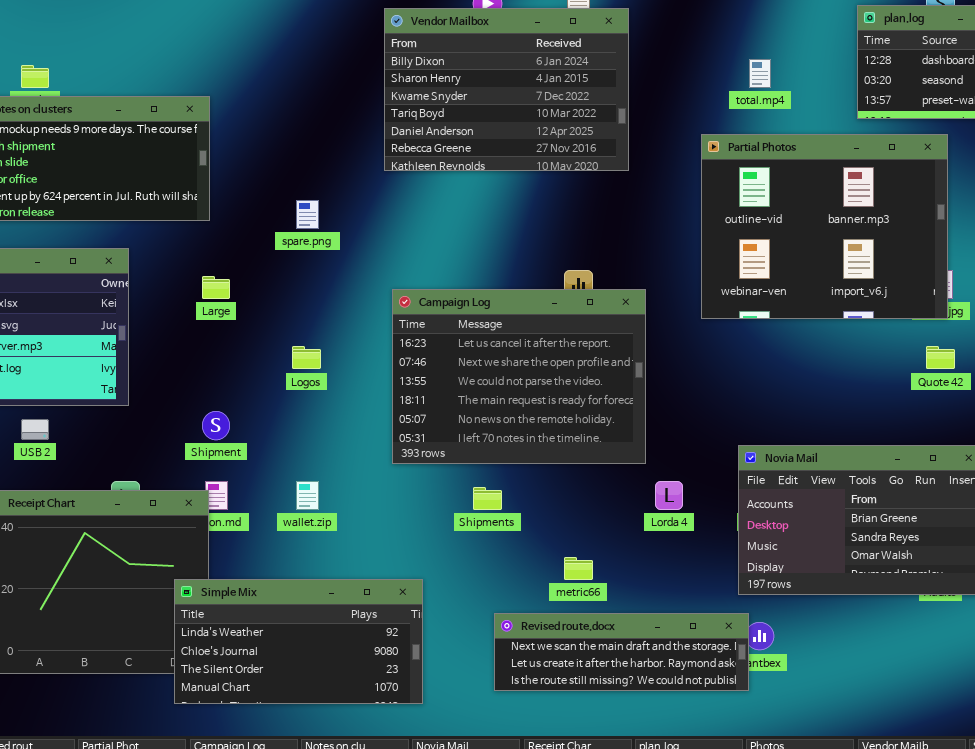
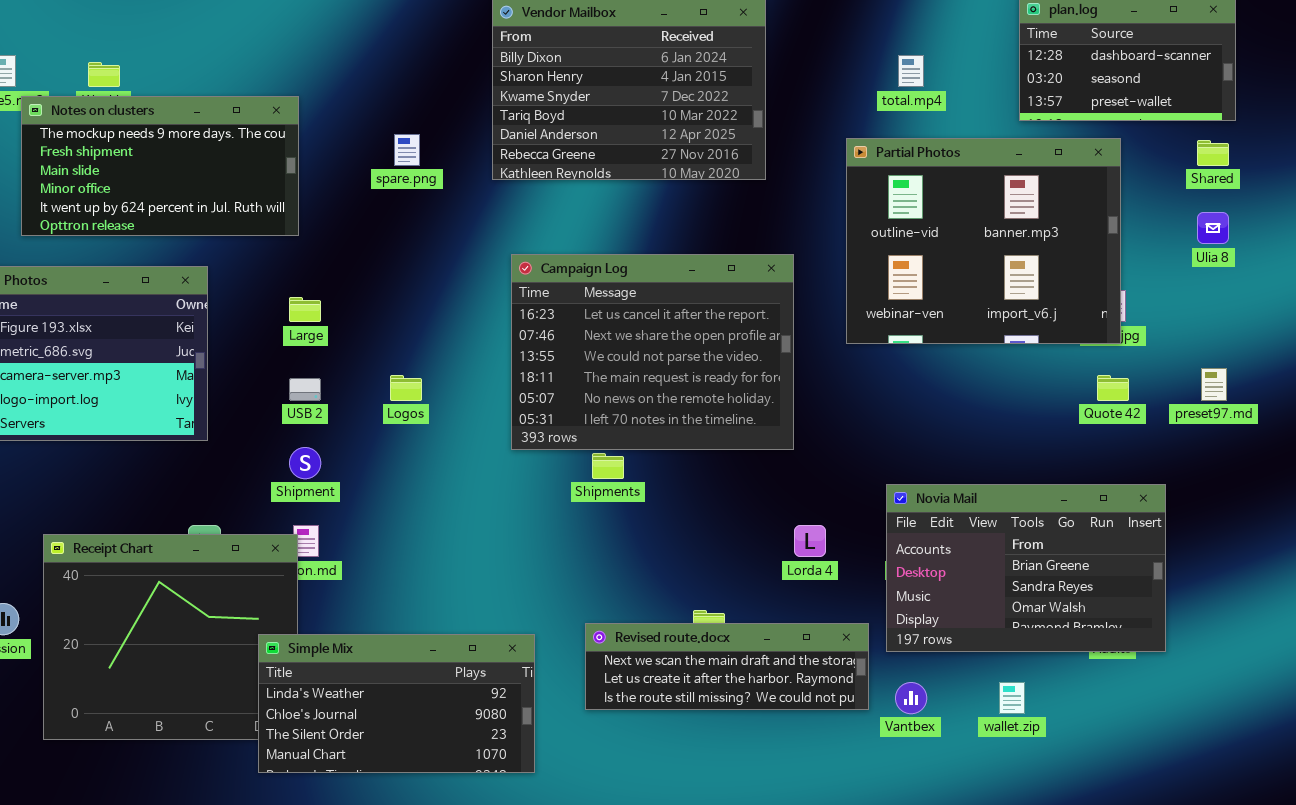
spare.png: [296,200,319,229] -> [394,134,420,166], moved
Campaign Log: [392,289,646,464] -> [511,254,794,450], moved
USB 2: [21,419,49,440] -> [289,378,321,401], moved
wallet.zip: [296,481,319,510] -> [999,682,1025,714], moved
Shipments: [473,487,502,510] -> [592,453,624,479], moved
Revised route.docx: [494,613,749,691] -> [585,623,869,710], moved

